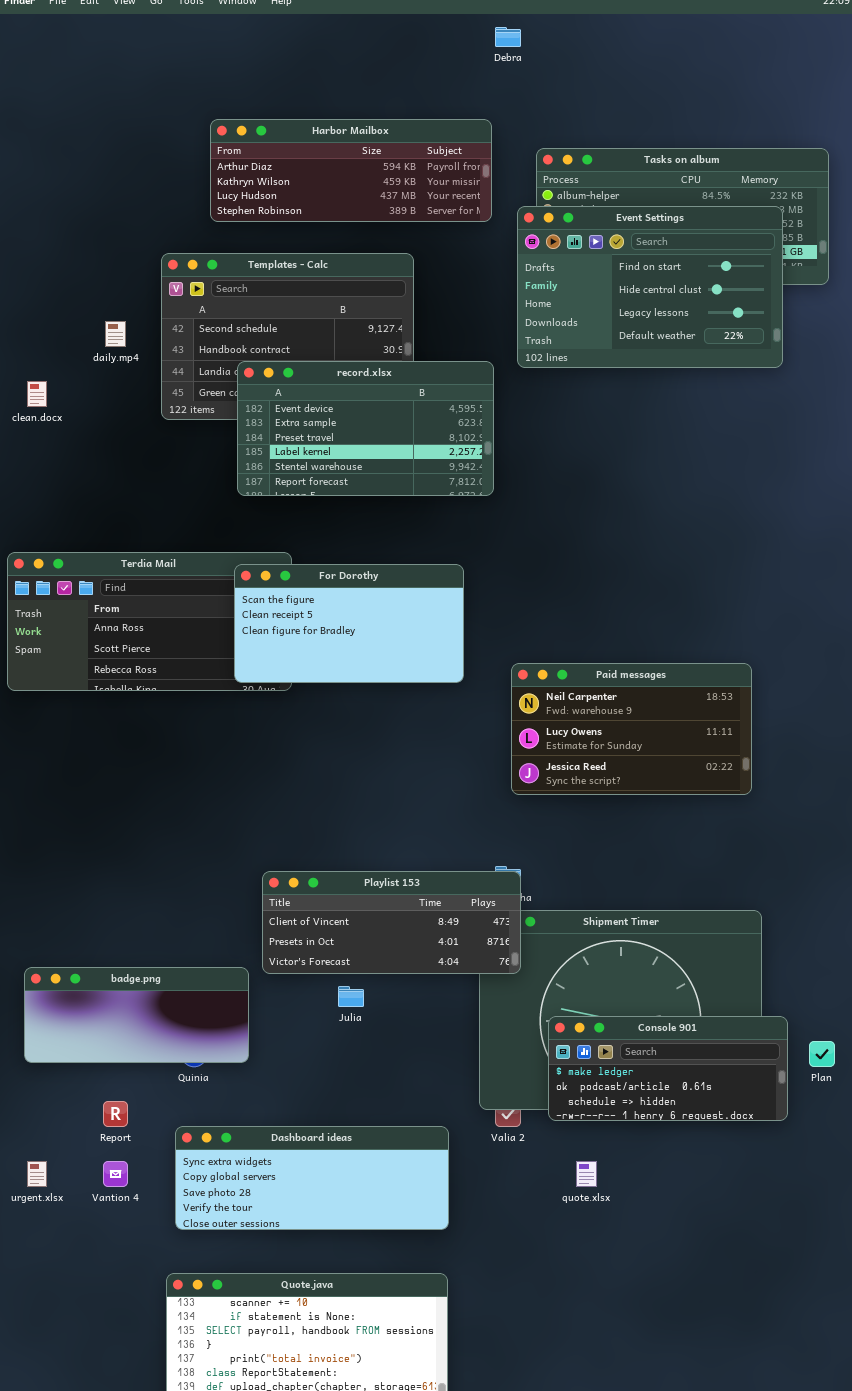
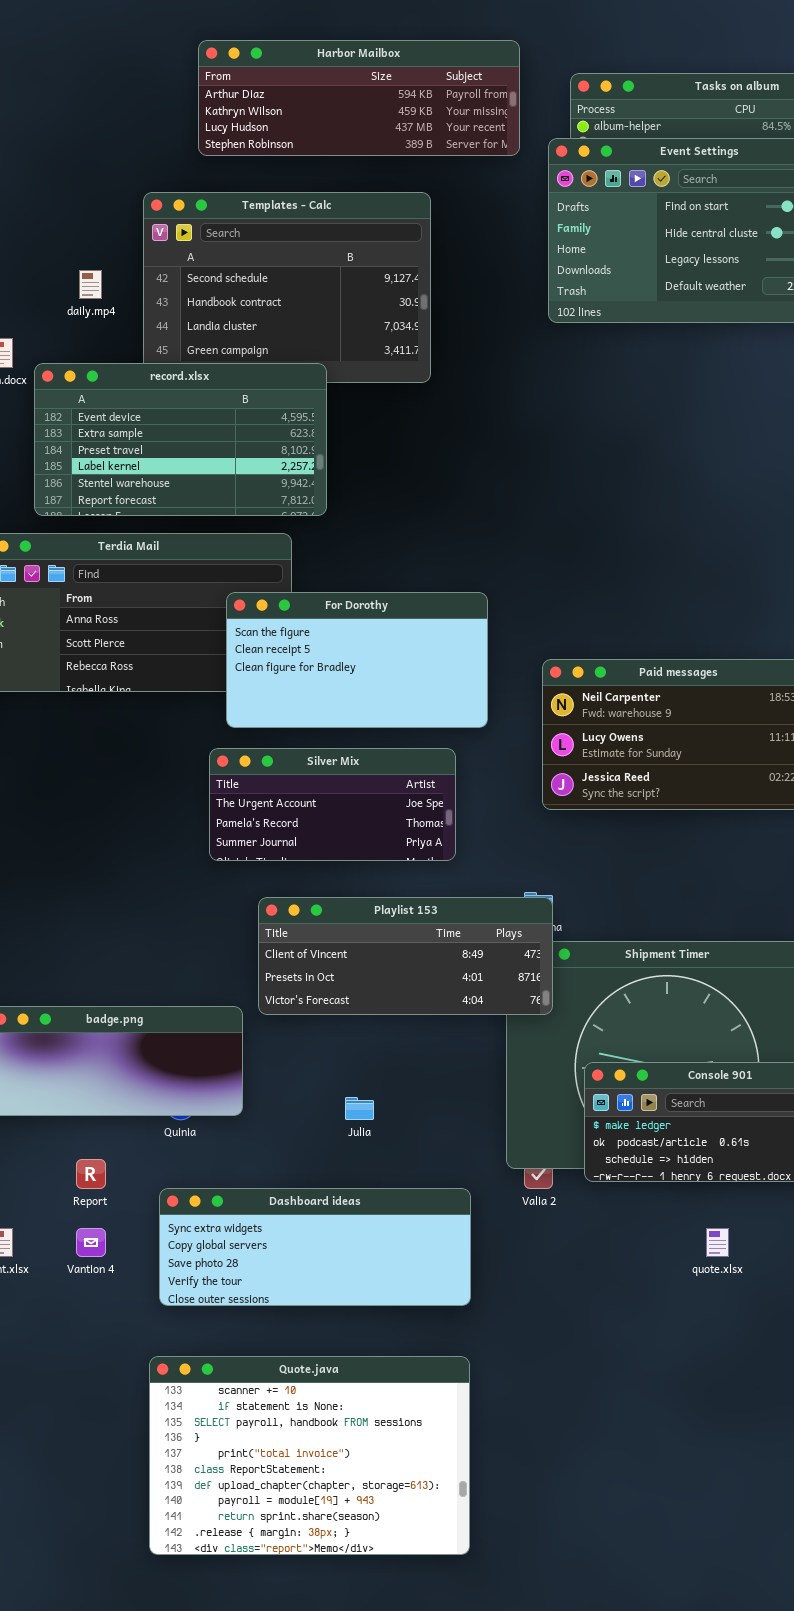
record.xlsx: [237,361,494,496] -> [34,363,327,516], moved
For Dorothy: [234,564,464,683] -> [226,592,488,728], moved
Silver Mix: none -> [209,748,456,861], opened
Julia: [338,986,364,1007] -> [345,1097,374,1120], moved
quote.xlsx: [576,1161,597,1187] -> [706,1228,729,1257], moved

